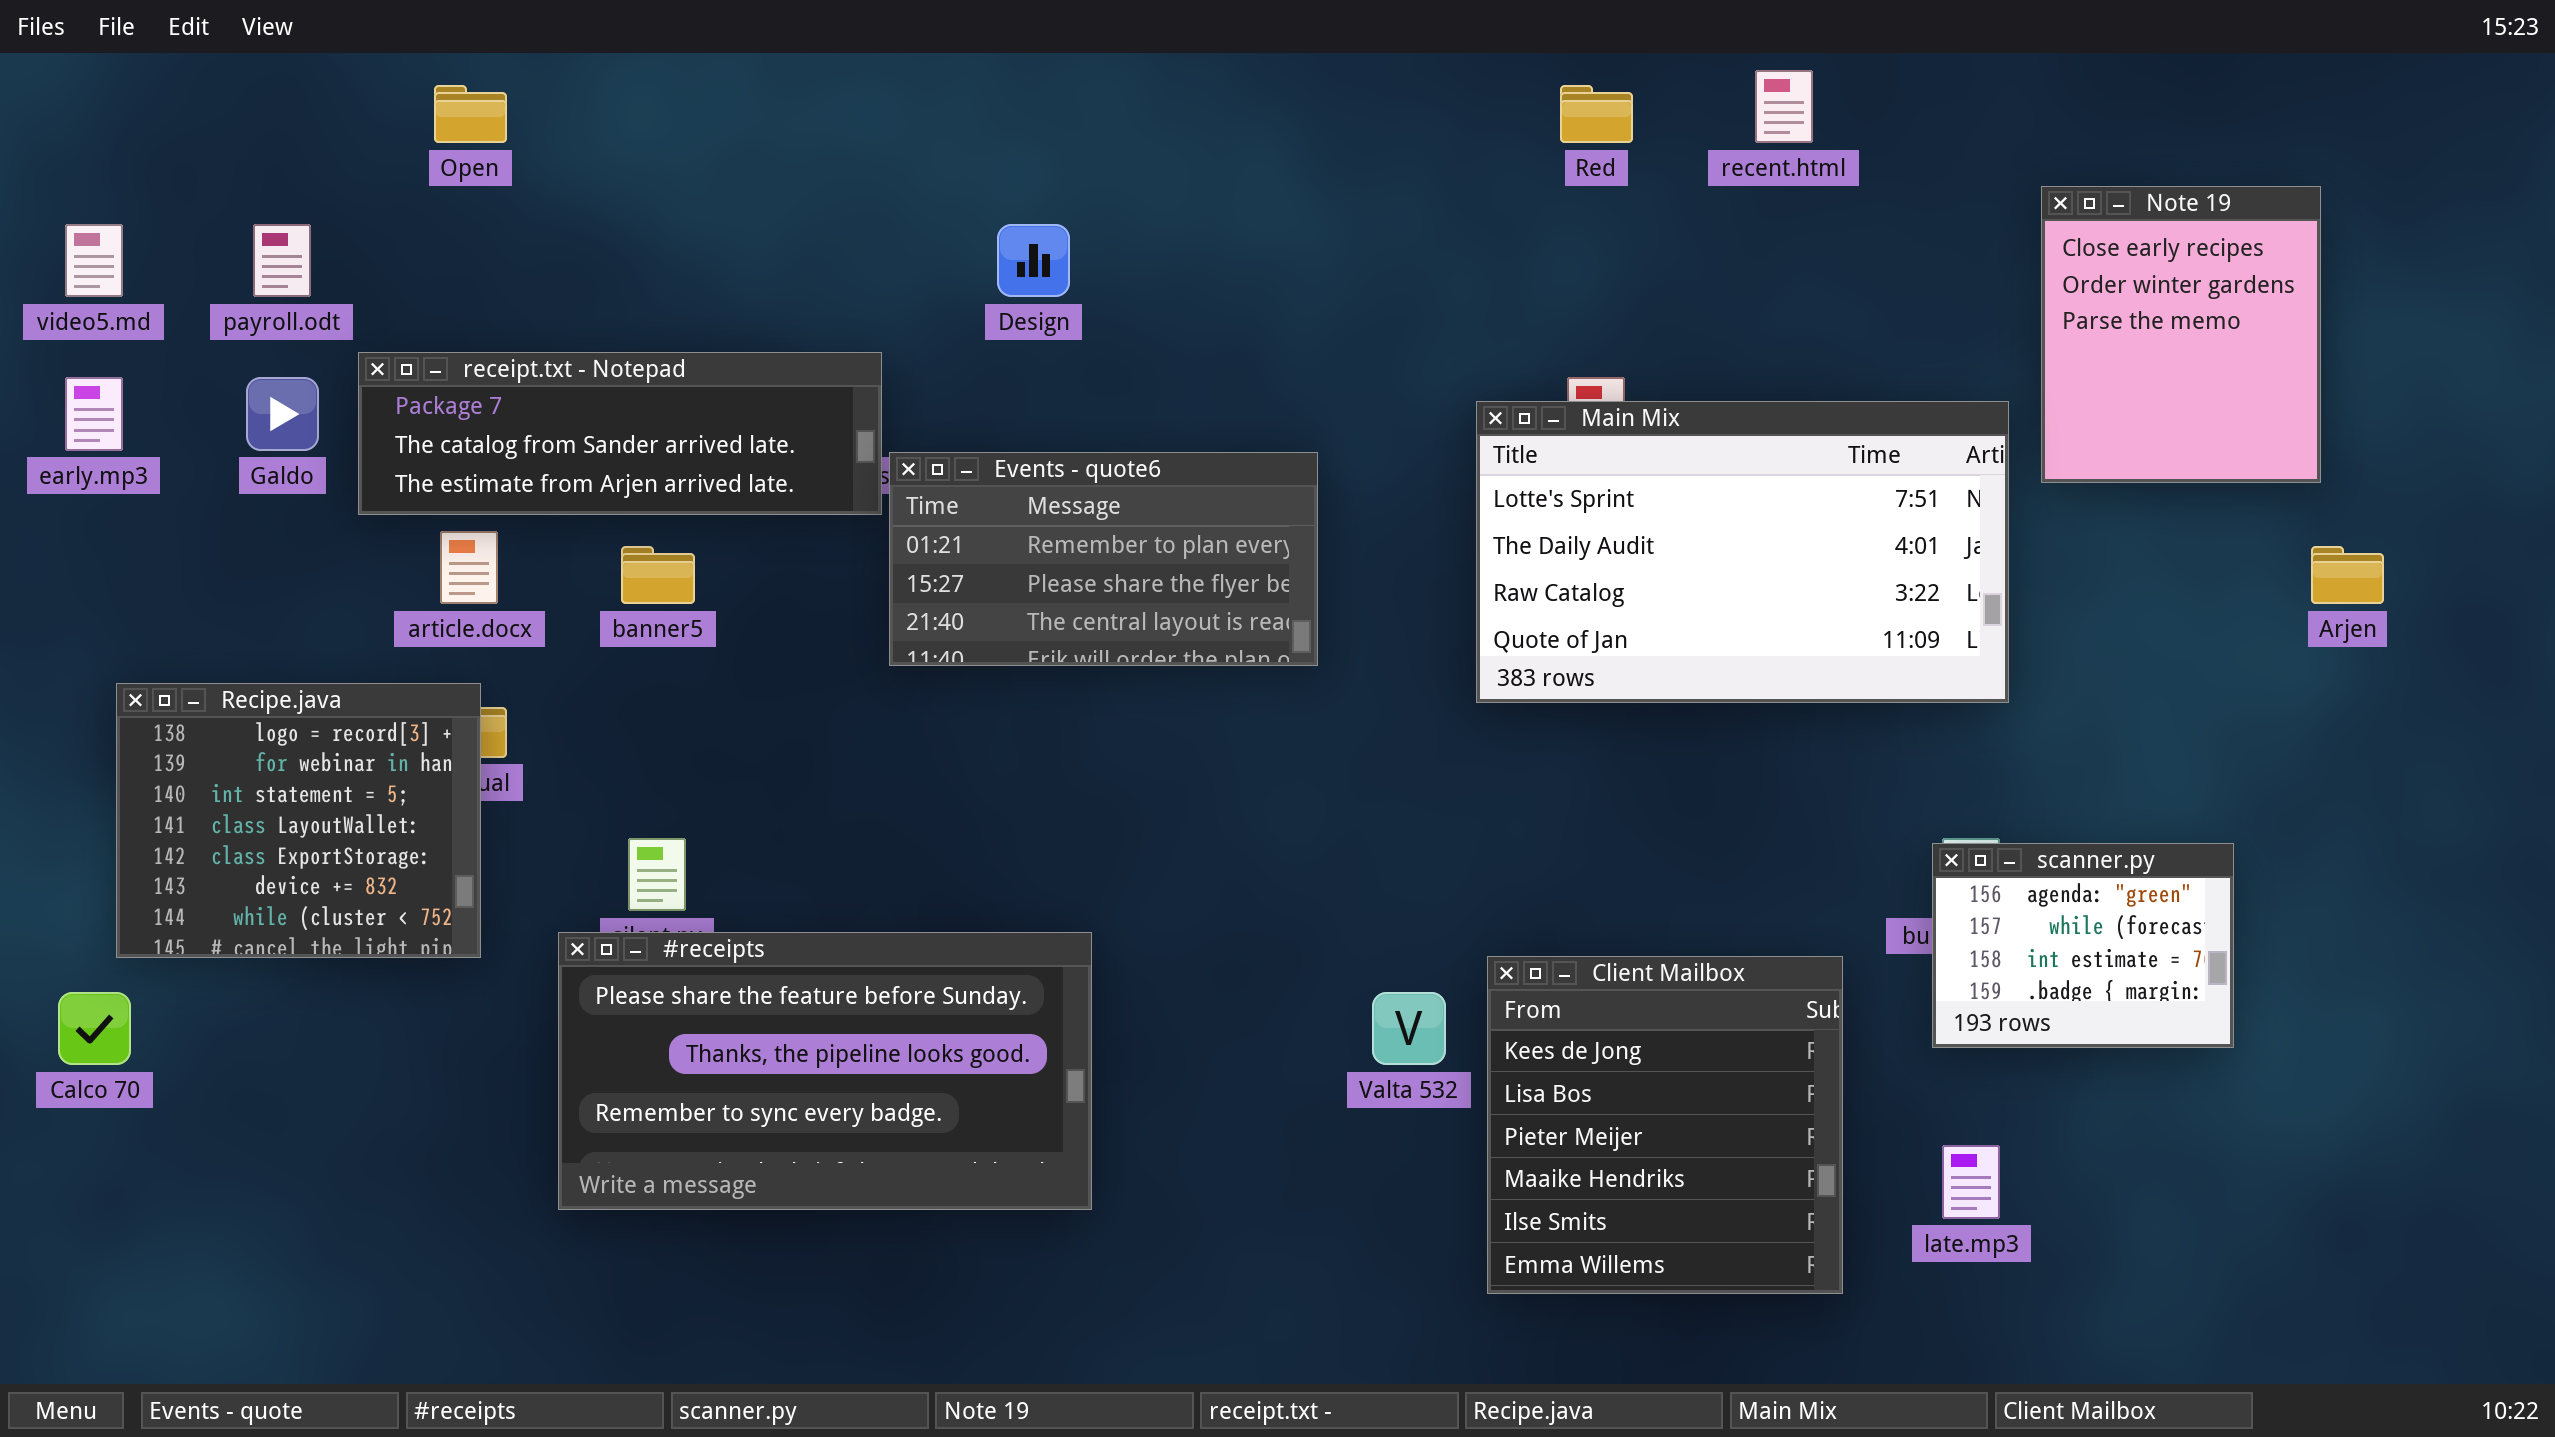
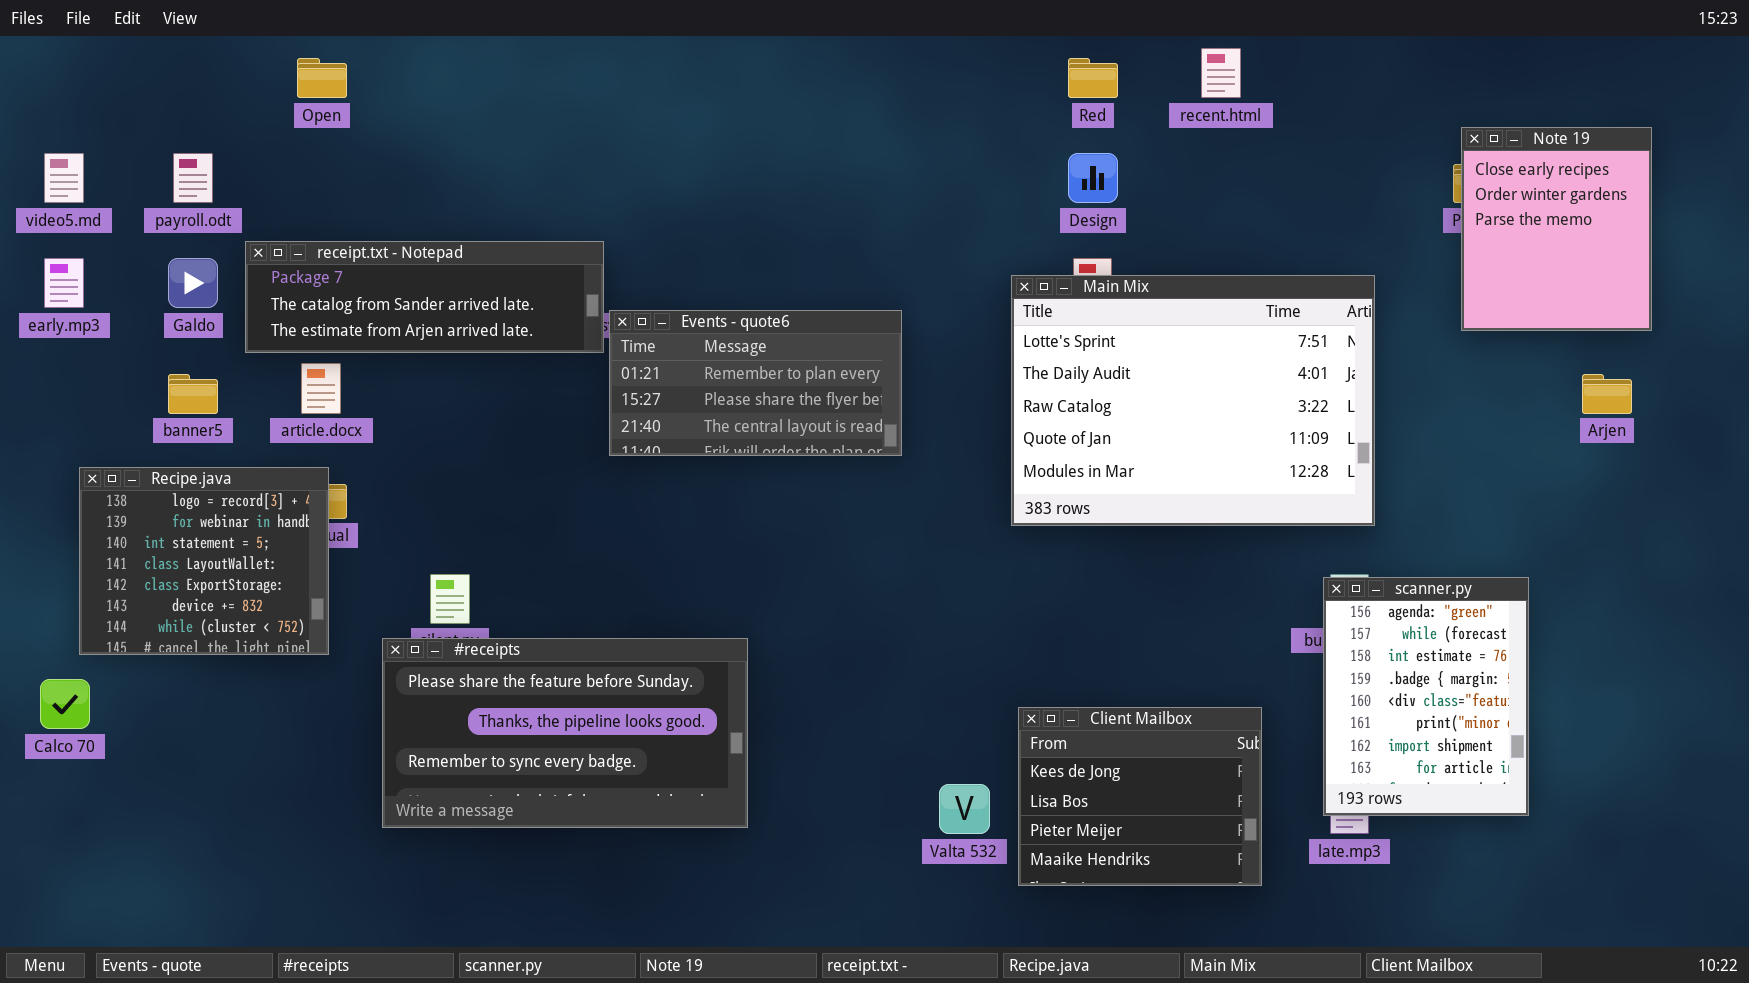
Note 19: [2041,186,2321,483] -> [1461,127,1652,331], moved
Design: [997,224,1070,297] -> [1068,153,1118,203], moved
Main Mix: [1476,401,2009,703] -> [1011,275,1375,526], resized
banner5: [621,546,695,604] -> [168,374,218,414], moved
scanner.py: [1932,843,2234,1048] -> [1323,577,1529,816], resized
Client Mailbox: [1487,956,1843,1294] -> [1018,707,1262,886], resized
Valta 532: [1372,992,1446,1065] -> [939,784,990,834], moved

